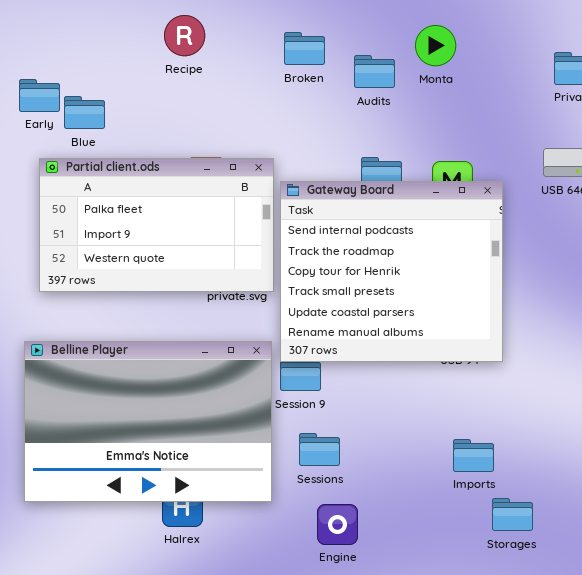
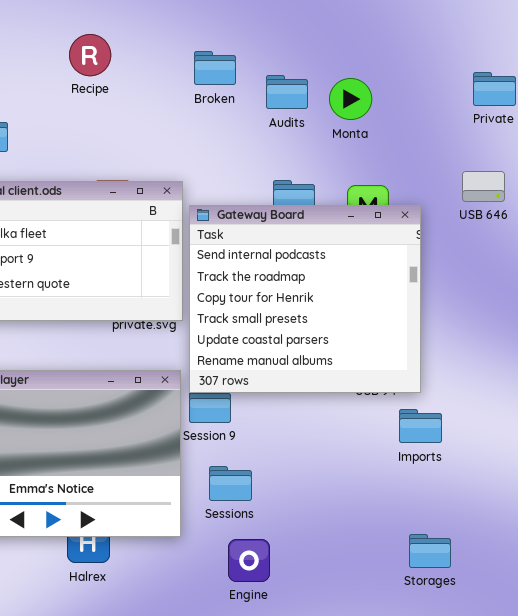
Monta: [415,25,456,66] -> [329,78,372,120], moved
Imports: [453,439,494,472] -> [399,409,442,443], moved

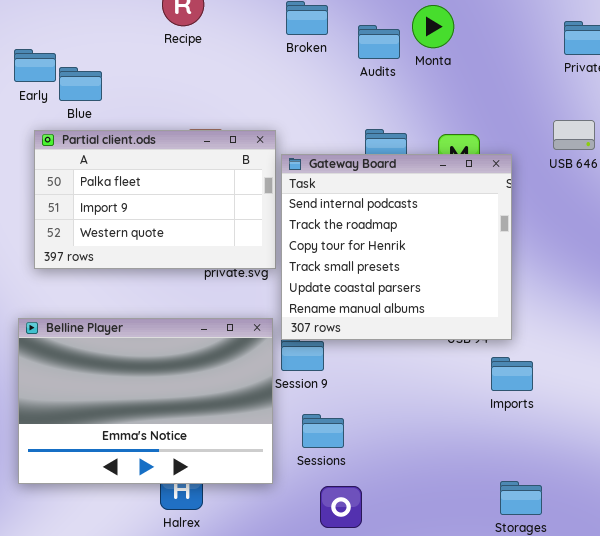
Monta: [329,78,372,120] -> [412,5,454,48], moved

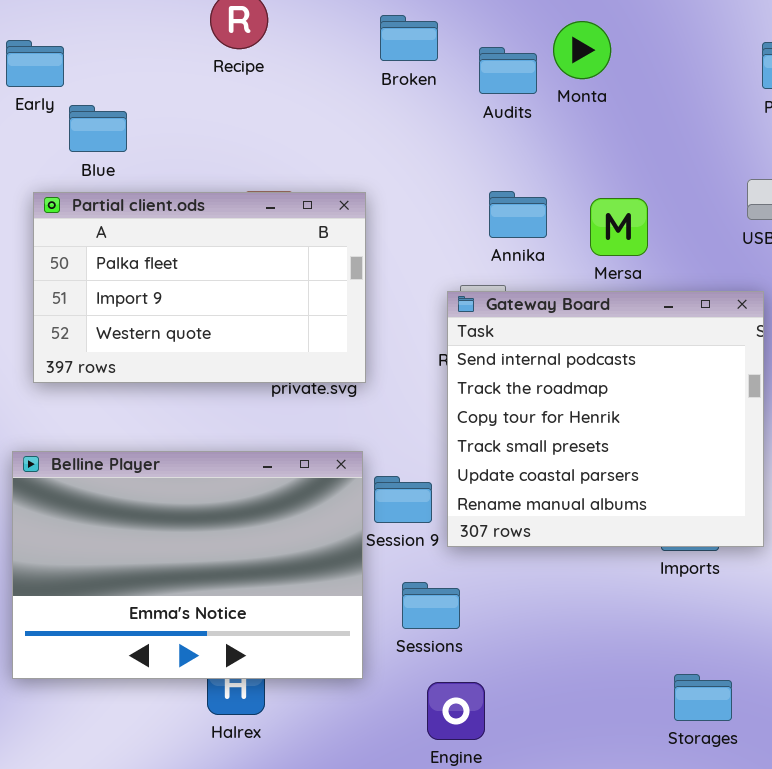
Early: [14,49,56,82] -> [6,40,64,87], moved
Gateway Board: [281,154,512,340] -> [447,291,764,547], moved

